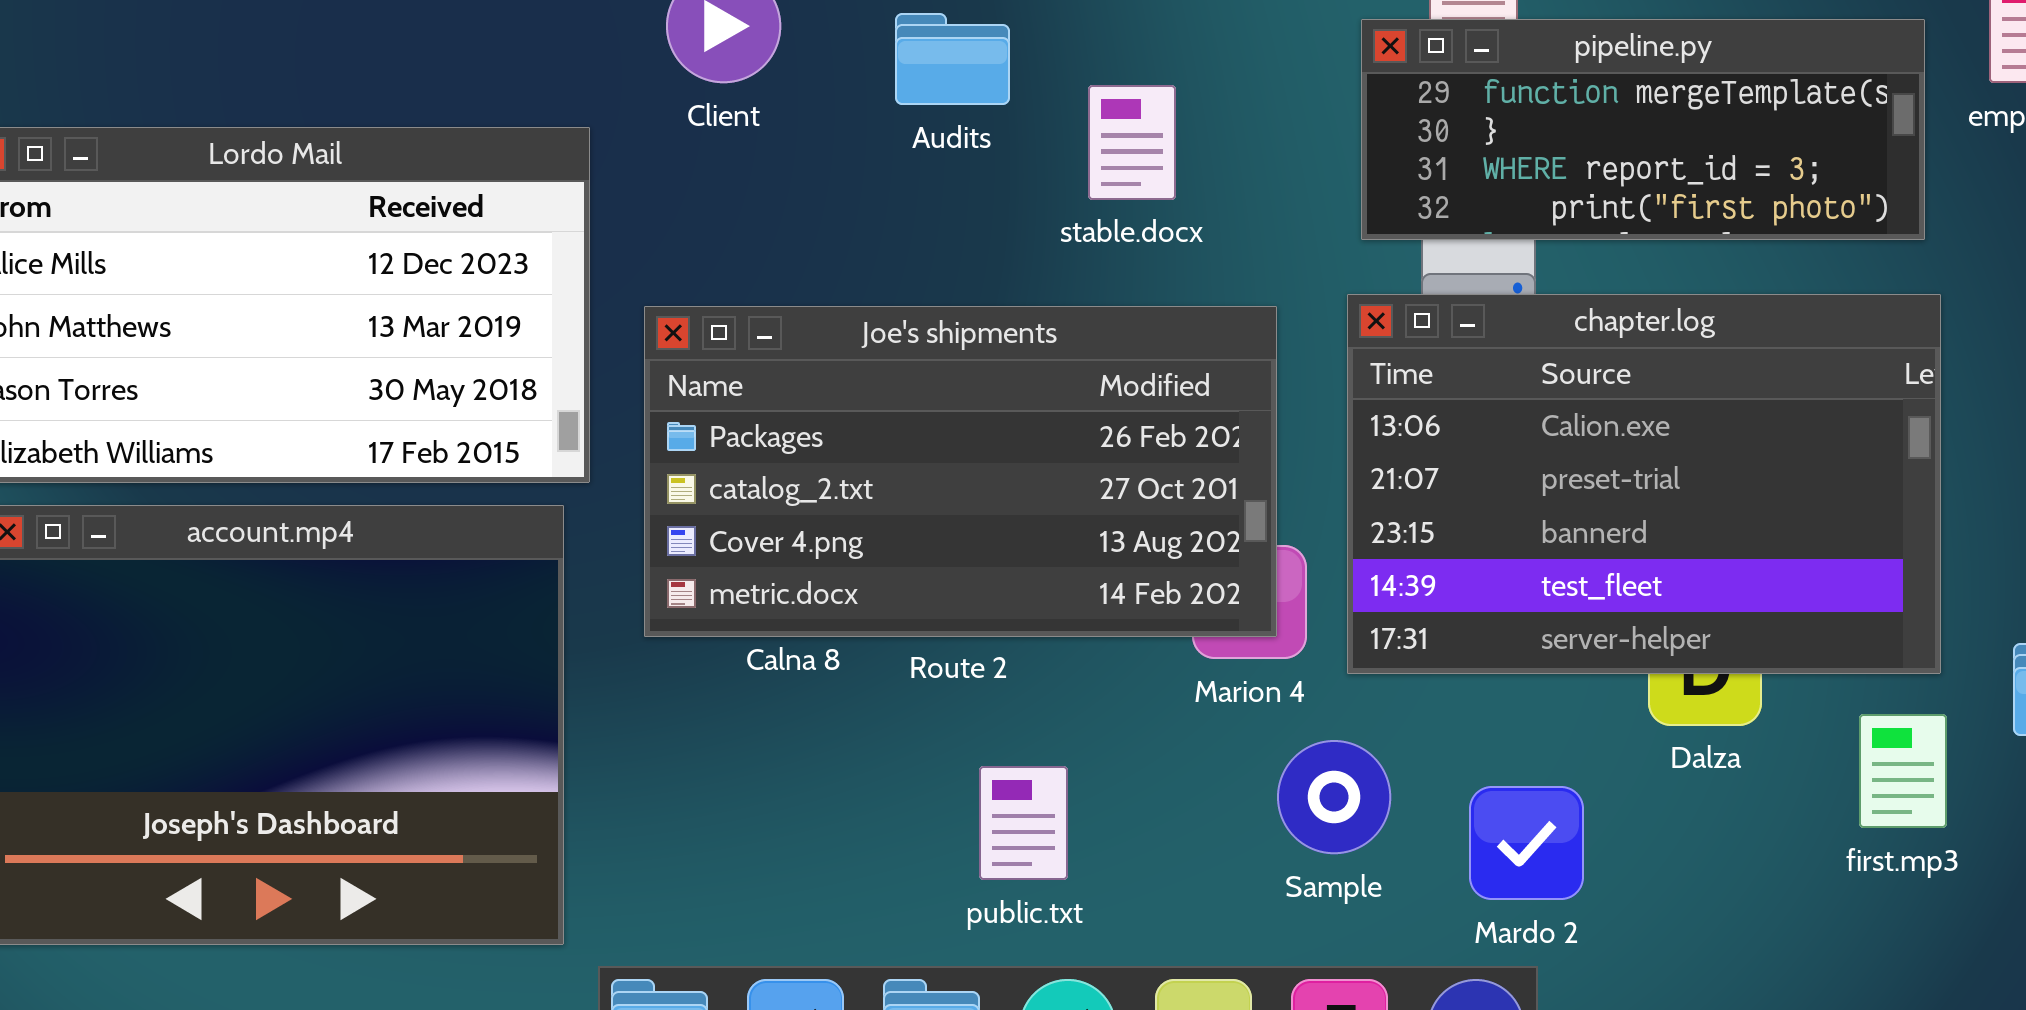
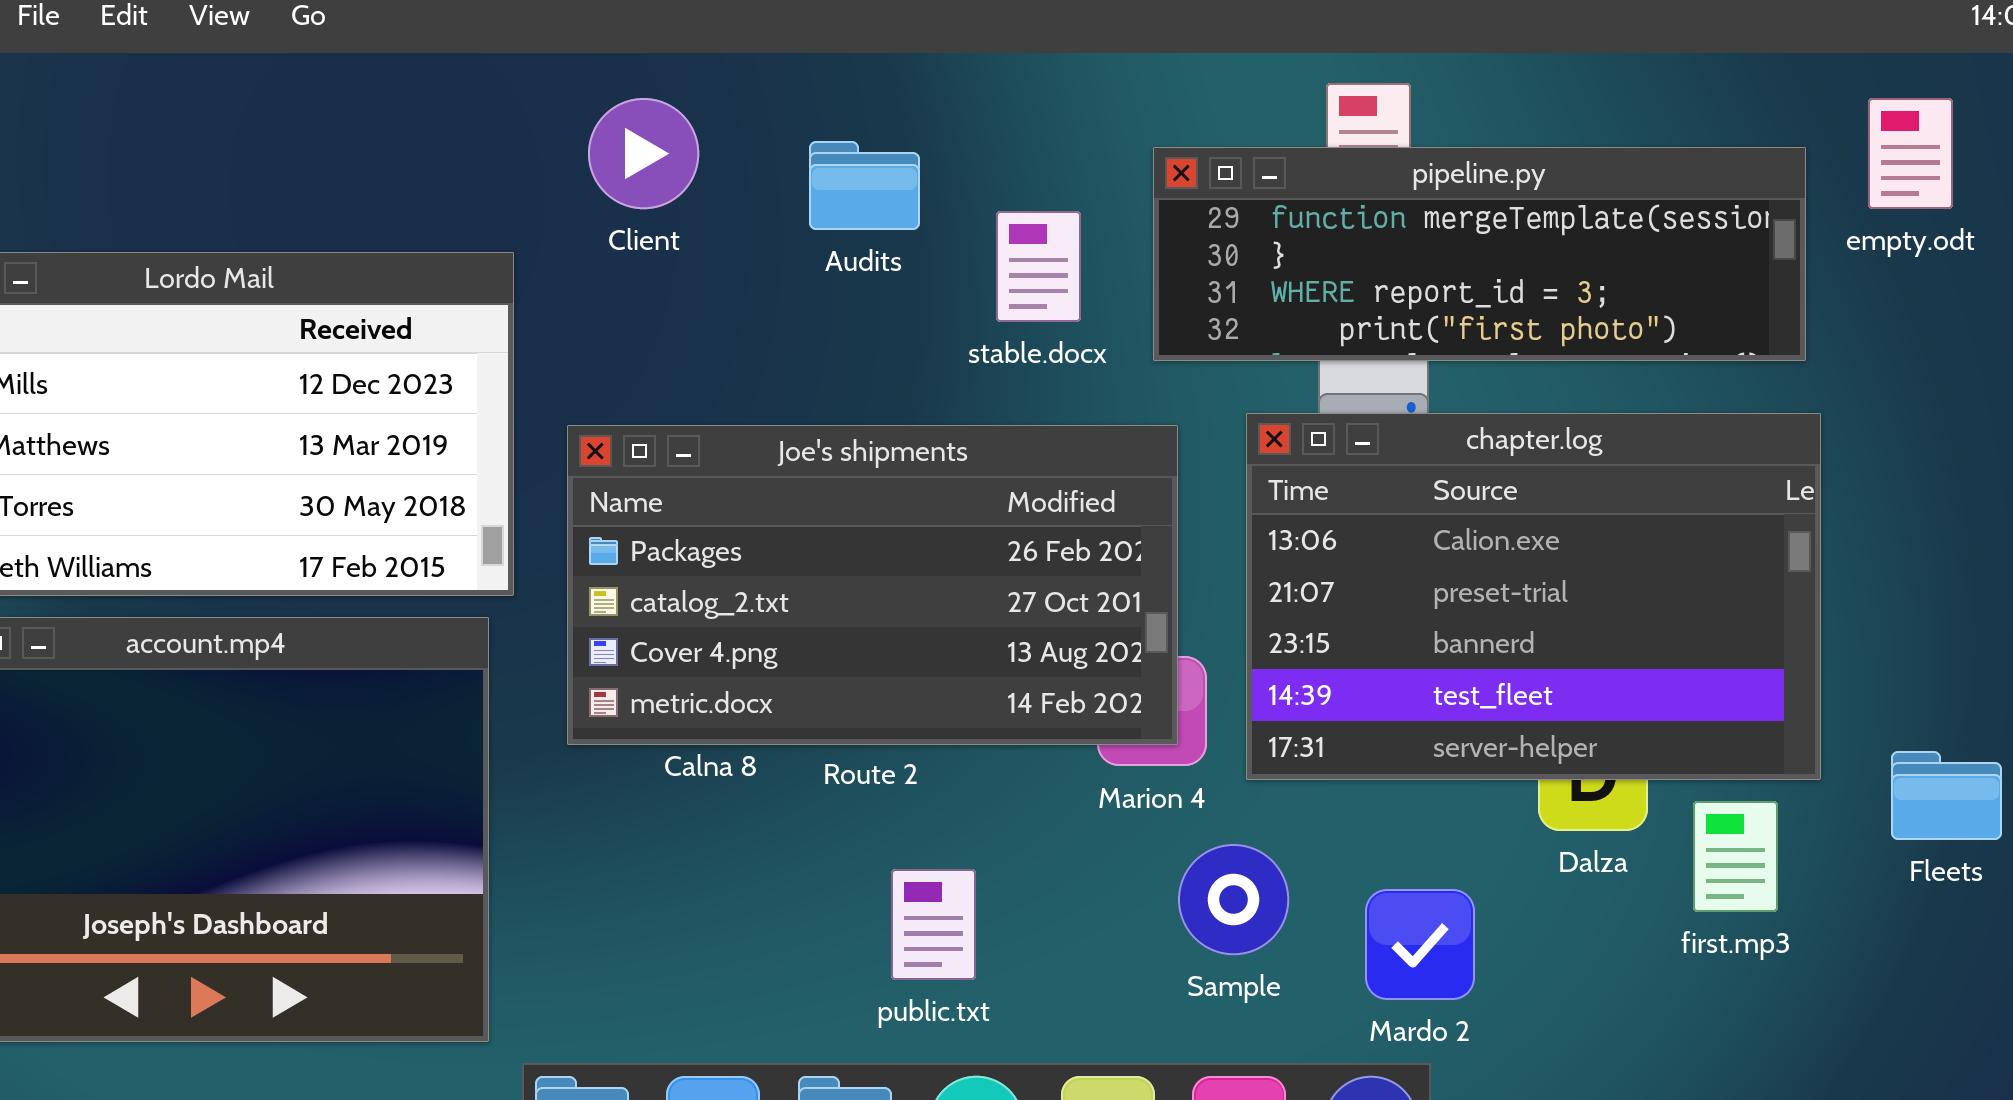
pipeline.py: [1361,19,1925,240] -> [1153,147,1806,361], resized
first.mp3: [1859,714,1947,828] -> [1693,801,1778,912], moved

